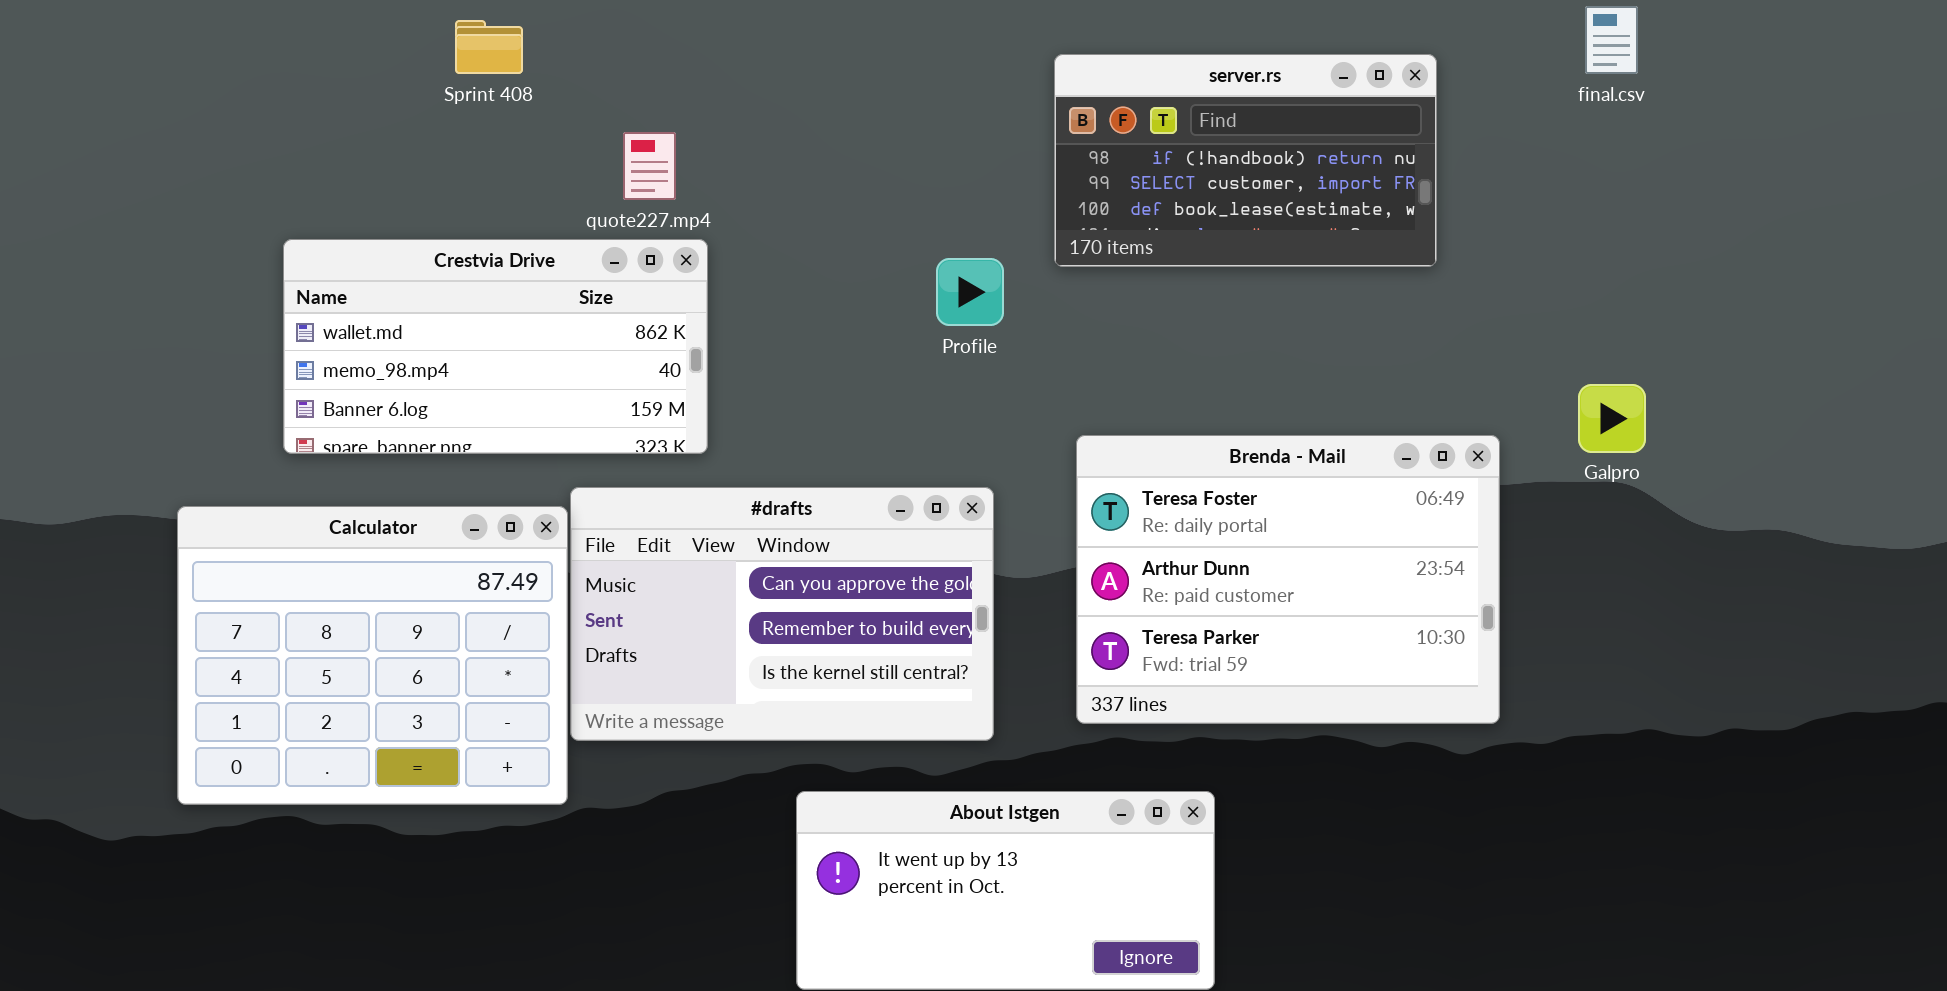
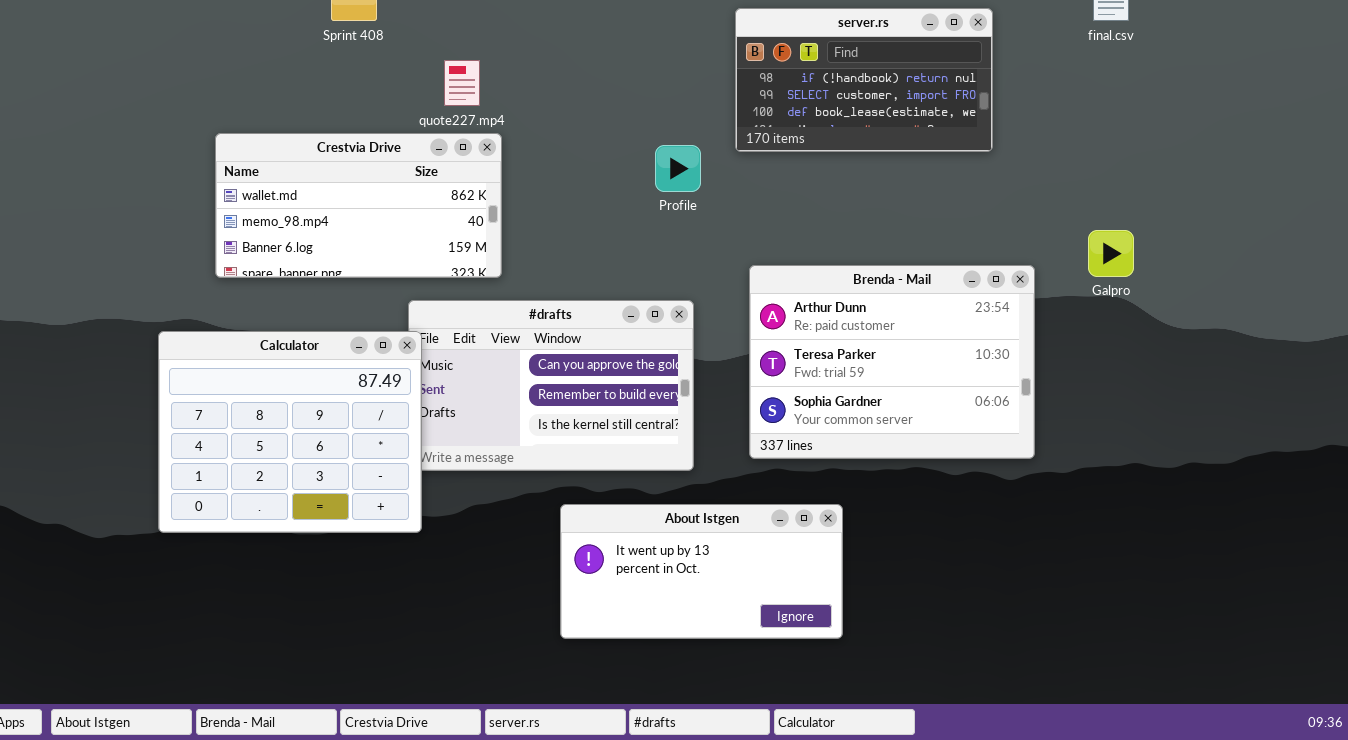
Brenda - Mail: [1076,435,1500,724] -> [749,265,1035,459], scrolled down 1 row
Calculator: [177,506,568,805] -> [158,331,422,533], moved

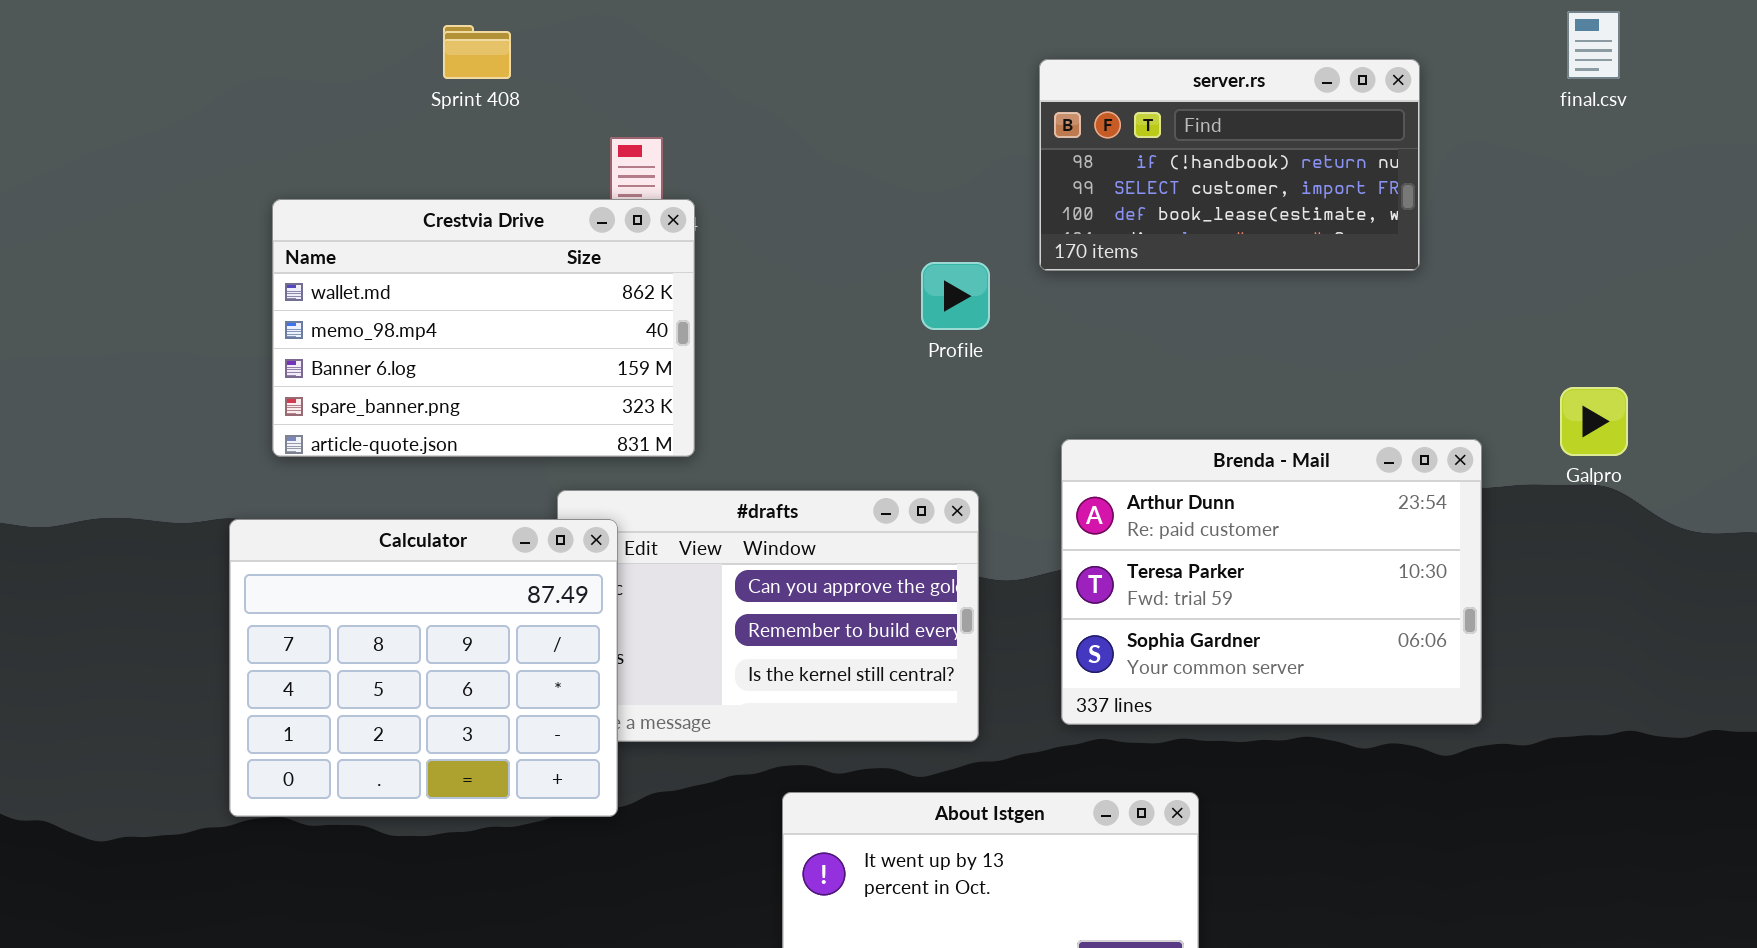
Crestvia Drive: [215,133,502,278] -> [272,199,695,457], resized
Calculator: [158,331,422,533] -> [229,519,618,817], moved

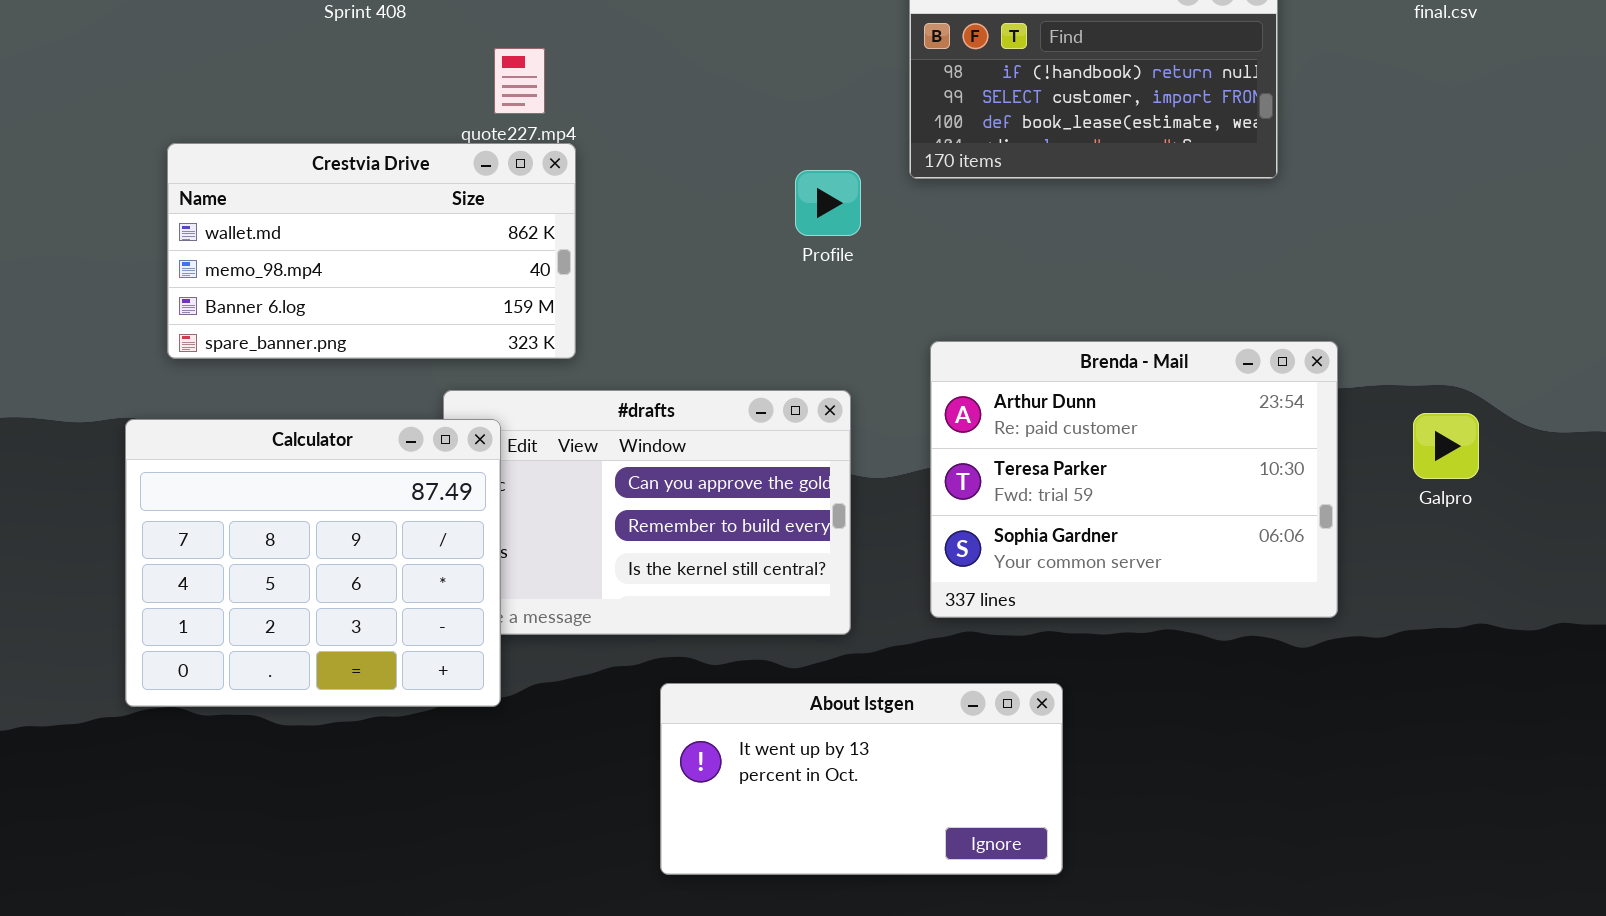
Crestvia Drive: [272,199,695,457] -> [167,143,576,359], resized
Galpro: [1560,387,1628,456] -> [1413,413,1479,479], moved

